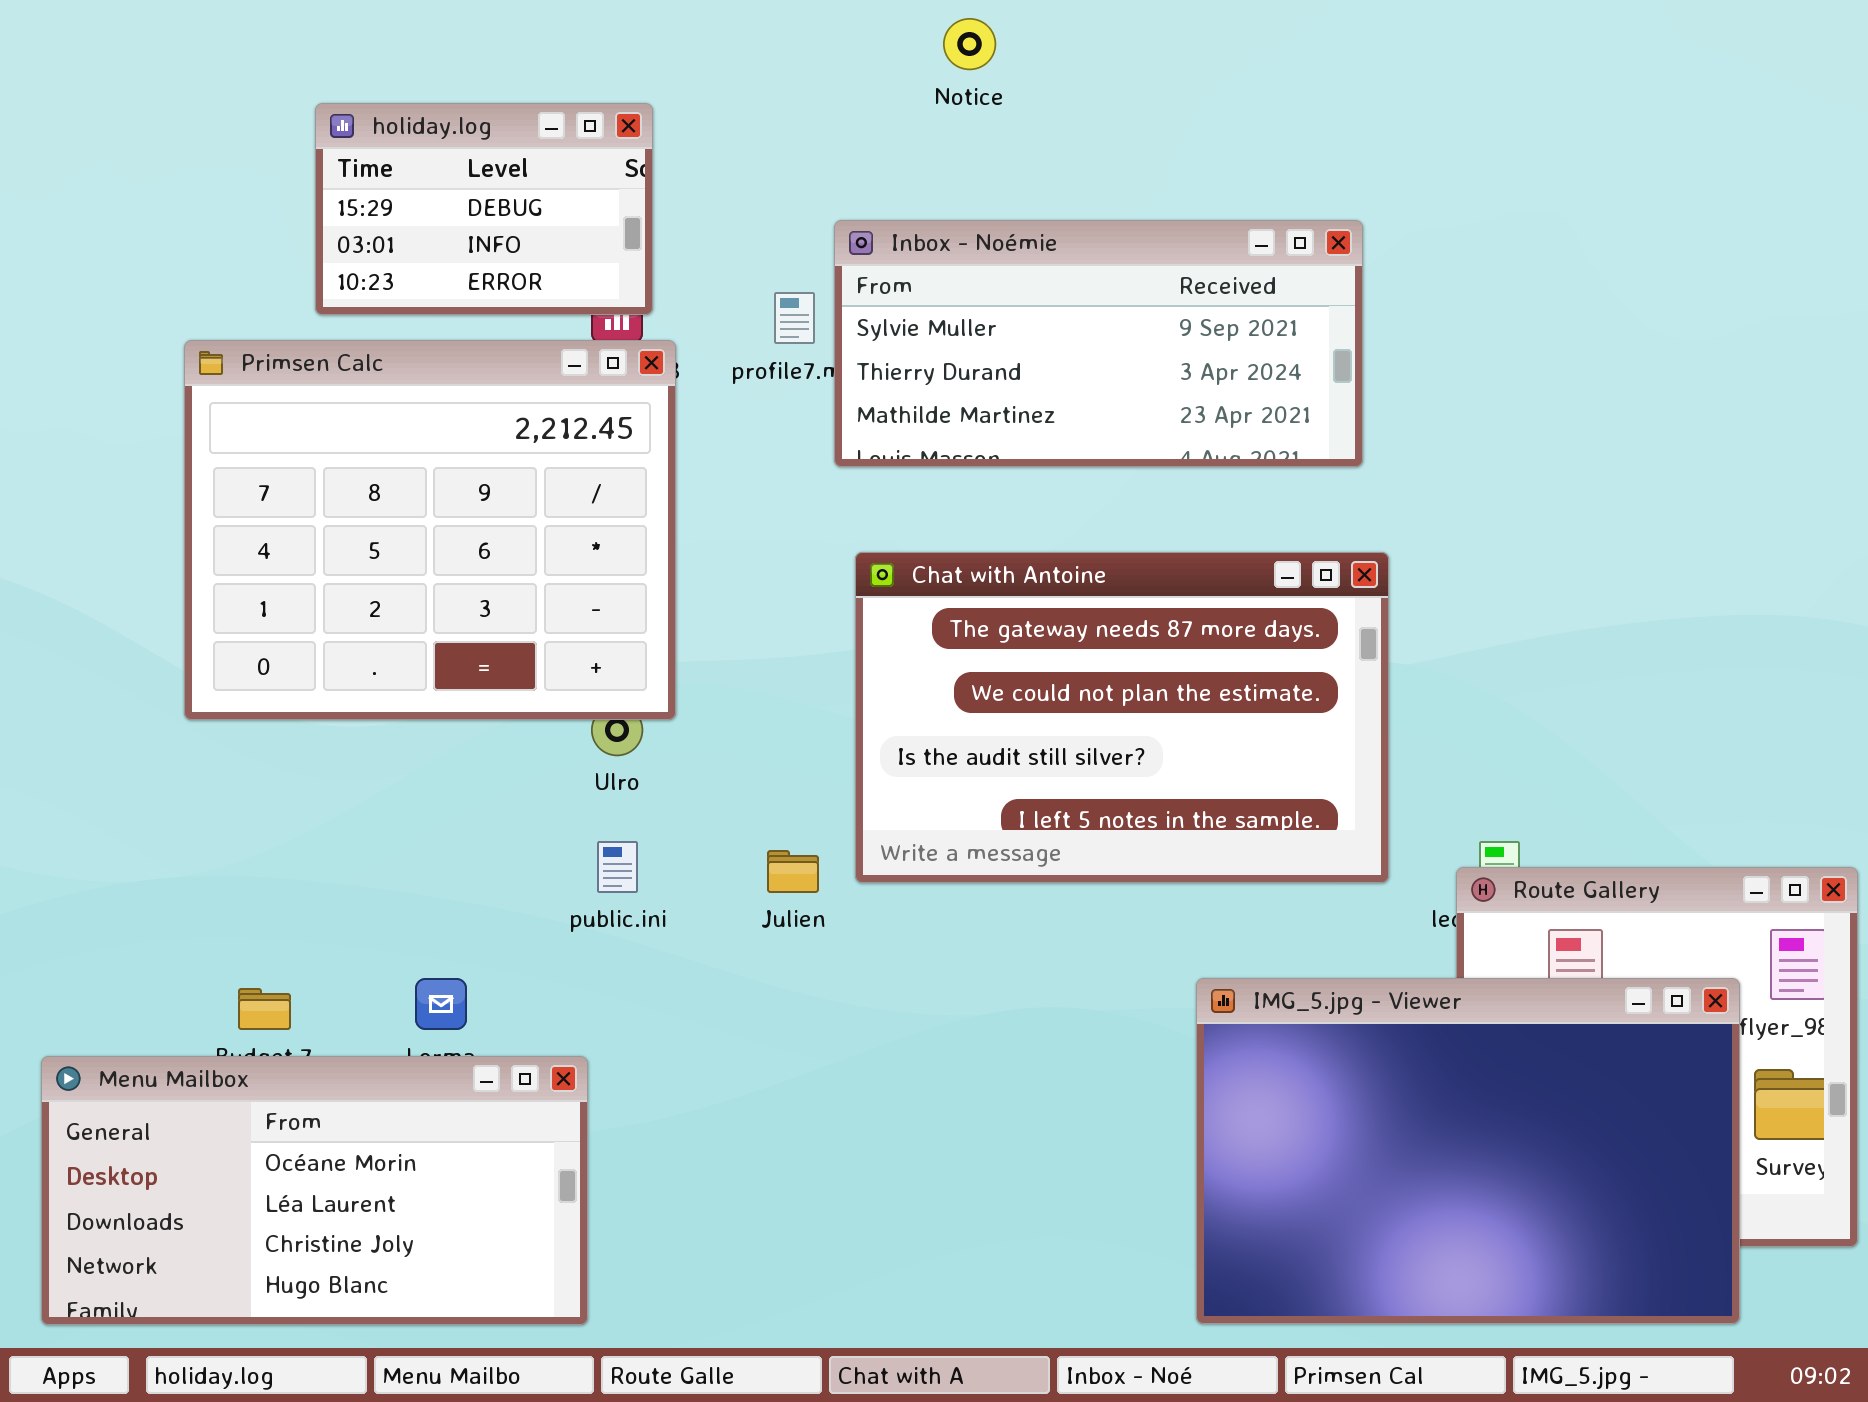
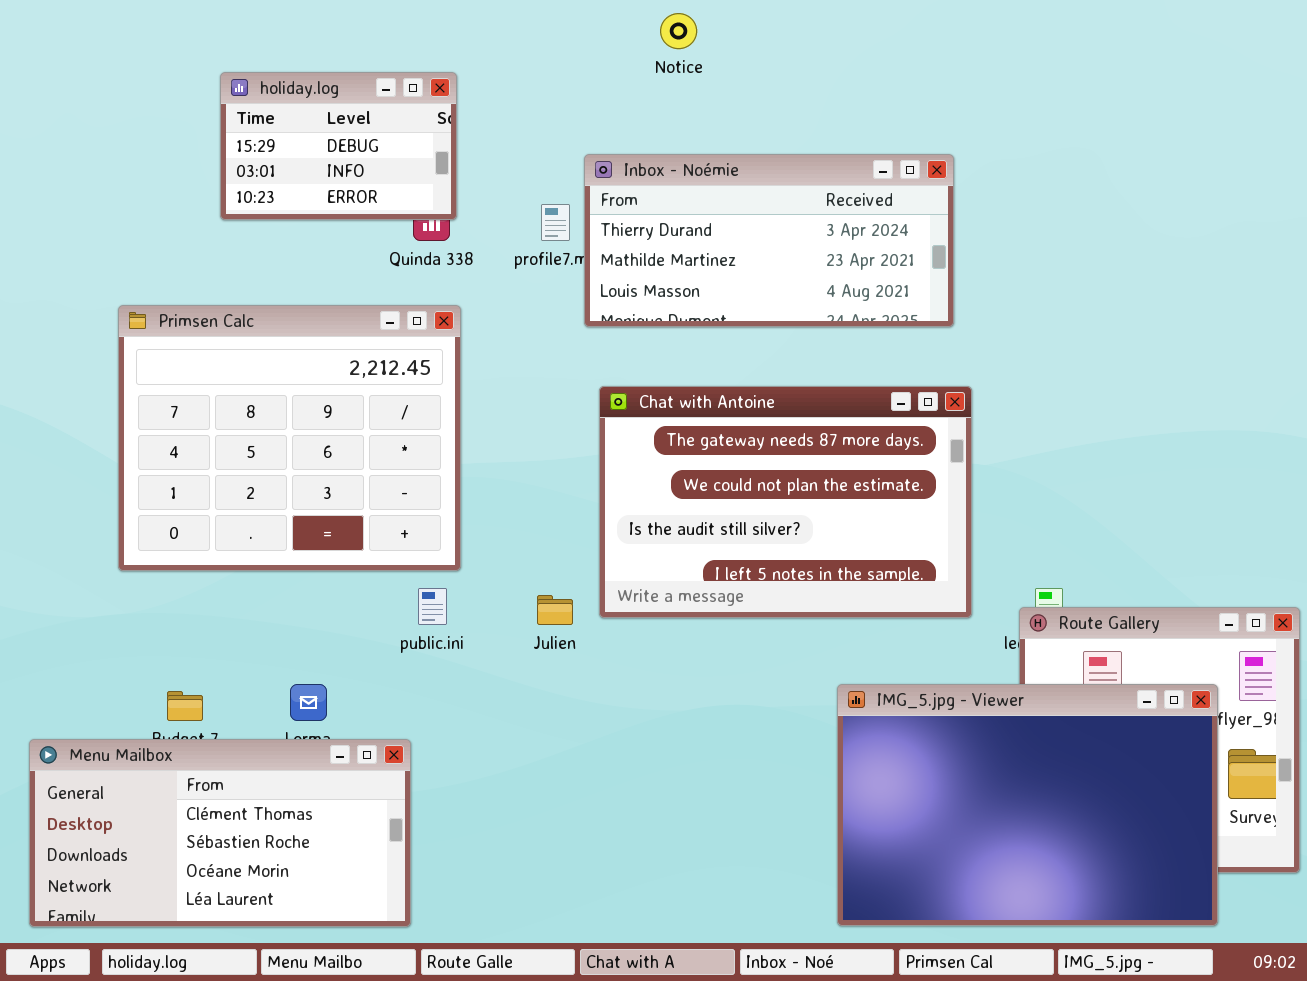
Inbox - Noémie: [834,220,1363,467] -> [584,154,954,327], scrolled down 1 row
Primsen Calc: [184,340,676,720] -> [118,305,461,571], moved
Menu Mailbox: [41,1056,588,1325] -> [29,739,411,927], scrolled up 2 rows

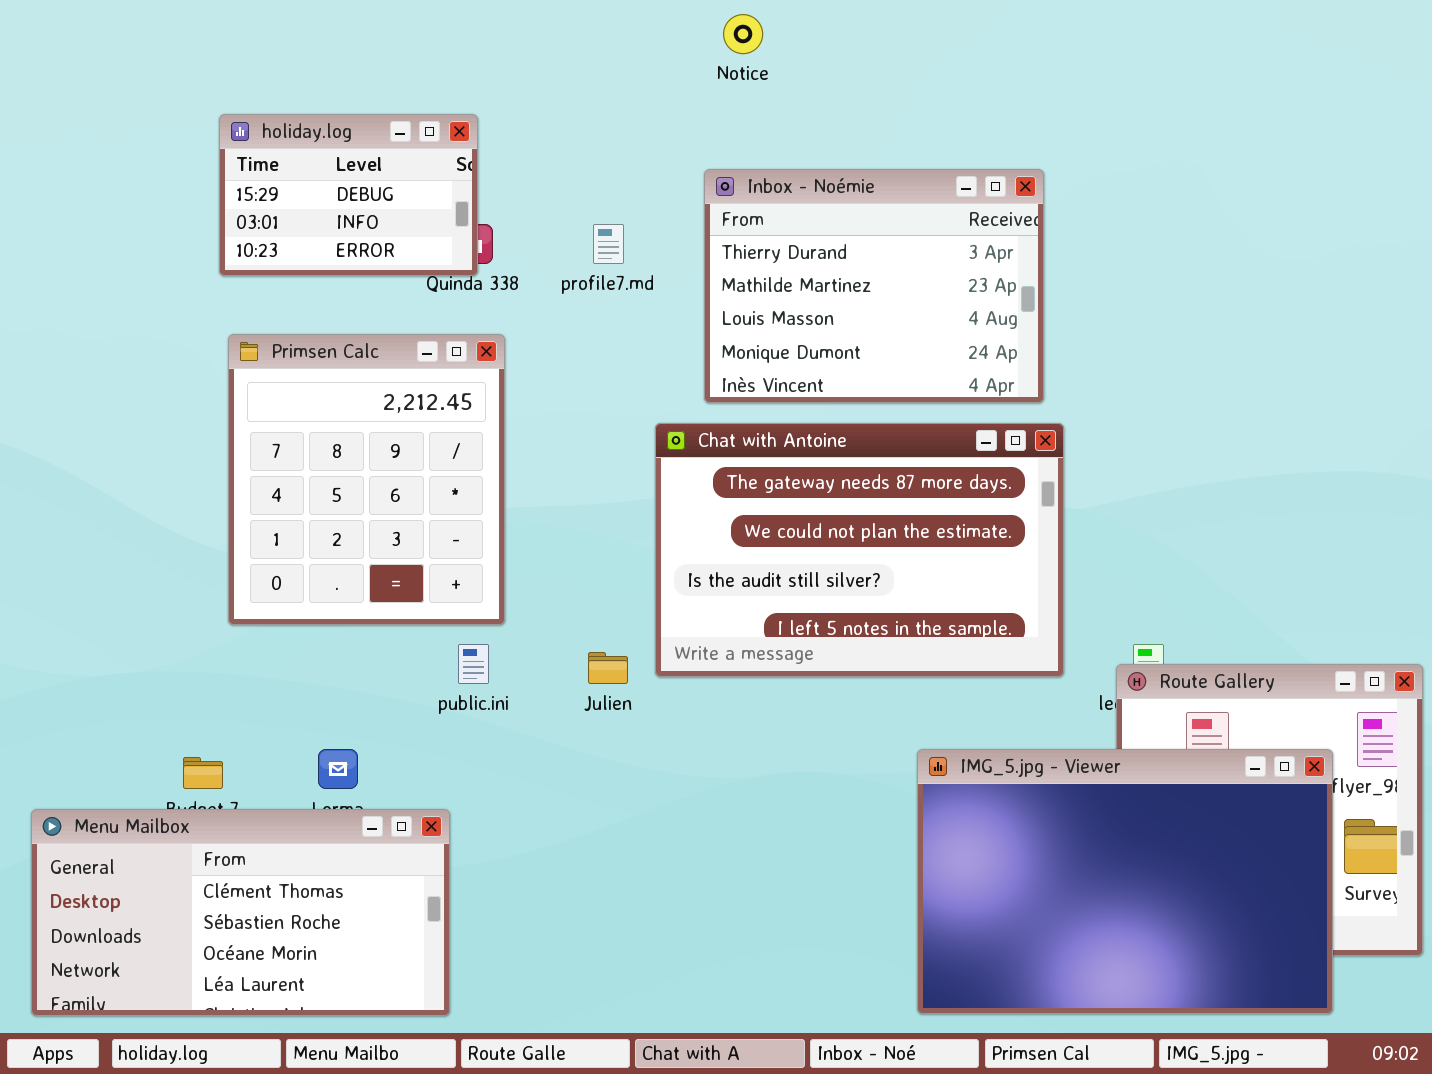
holiday.log: [220,72,457,220] -> [219,114,478,276], moved
Inbox - Noémie: [584,154,954,327] -> [704,169,1044,403], resized
Primsen Calc: [118,305,461,571] -> [228,334,505,625], resized

